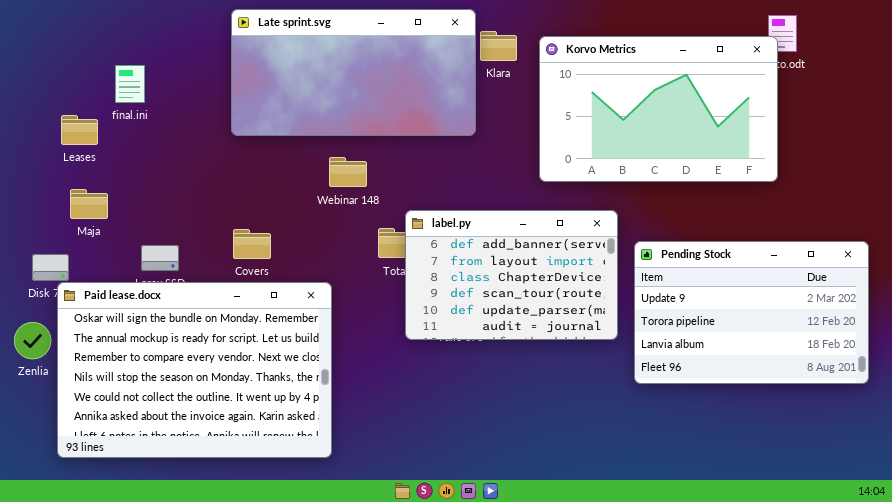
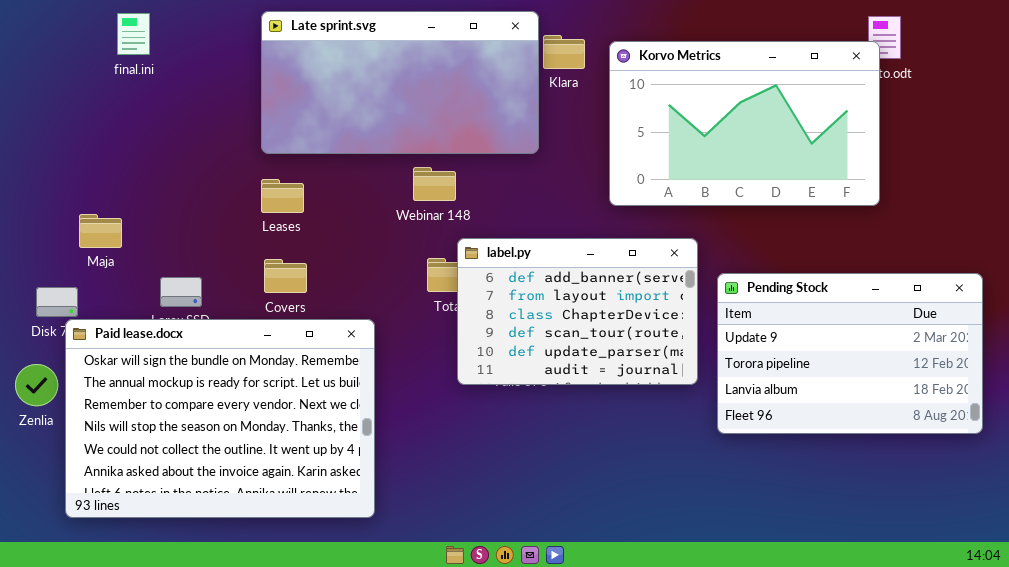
final.ini: [115,65,145,103] -> [117,13,150,55], moved
Leases: [61,115,98,145] -> [261,179,304,213], moved
Webinar 148: [329,157,367,187] -> [413,167,456,201], moved

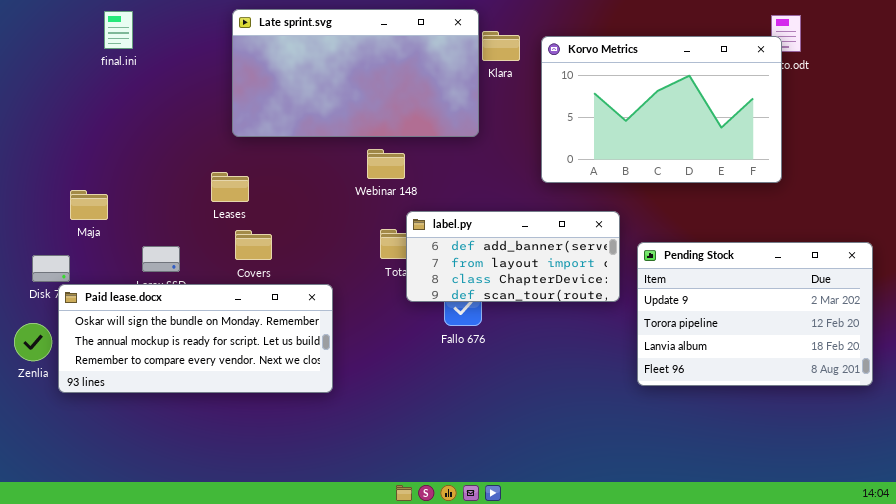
Leases: [261,179,304,213] -> [211,172,249,202], moved
label.py: [457,238,698,385] -> [406,211,620,302], resized
Paid lease.docx: [65,319,375,518] -> [58,284,333,393], resized

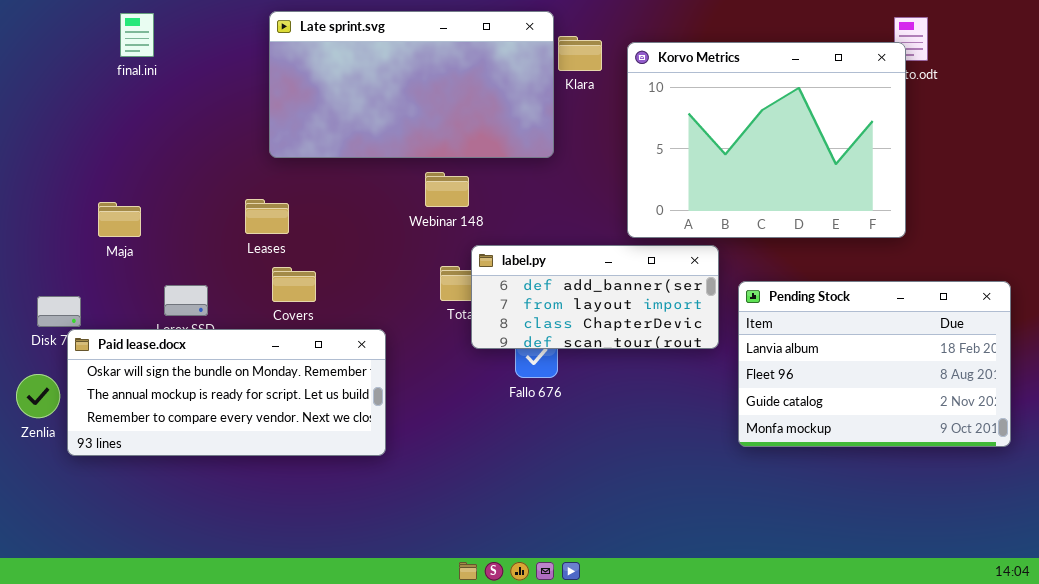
Korvo Metrics: [541,36,782,183] -> [627,42,906,238], resized
Maja: [70,190,108,220] -> [98,202,141,237], moved
Pending Stock: [637,242,873,386] -> [738,281,1011,447], scrolled down 2 rows

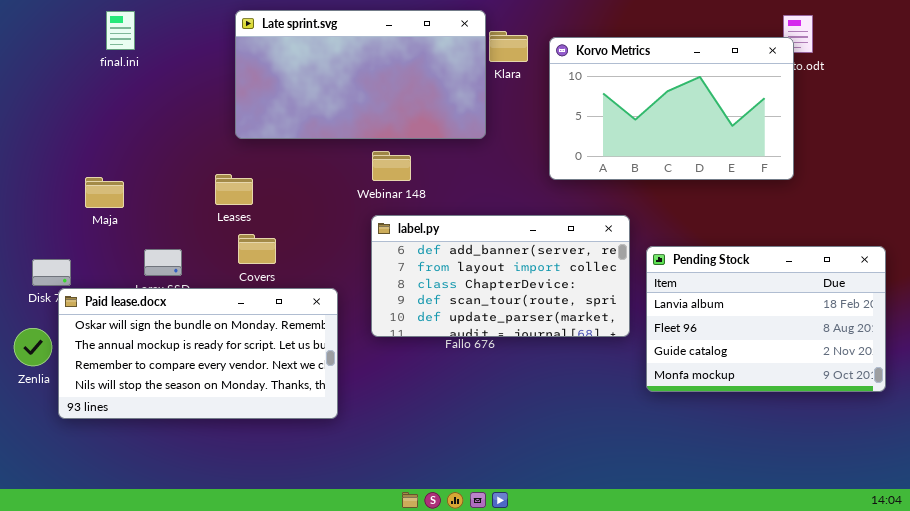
Korvo Metrics: [627,42,906,238] -> [549,37,794,180], resized
label.py: [471,245,719,349] -> [371,215,630,337], resized
Paid lease.docx: [67,329,386,456] -> [58,288,338,419], resized

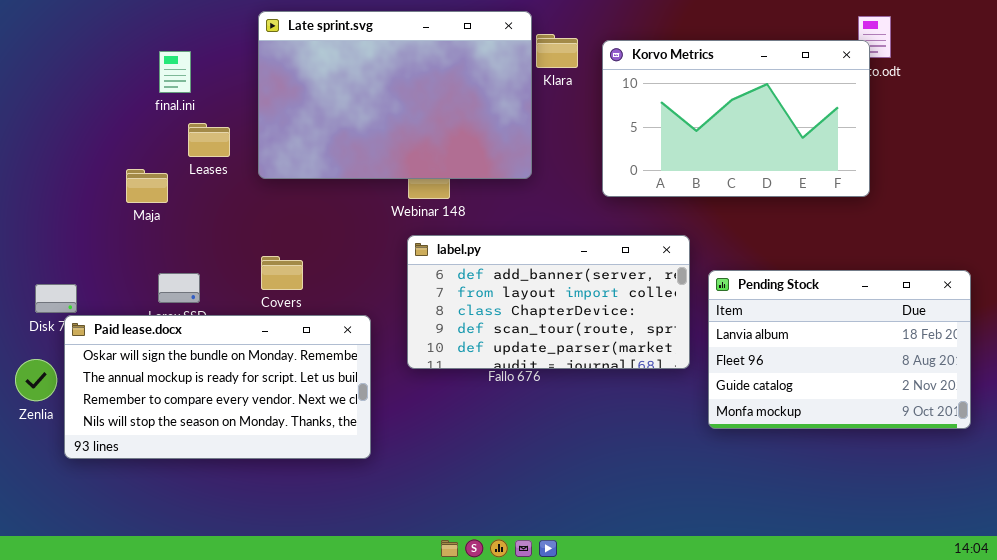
Late sprint.svg: [235,10,486,139] -> [258,11,532,179], resized
final.ini: [106,11,135,50] -> [159,51,191,93], moved
Leases: [215,174,253,205] -> [188,123,230,157], moved
Maja: [85,177,124,208] -> [126,169,168,203], moved

